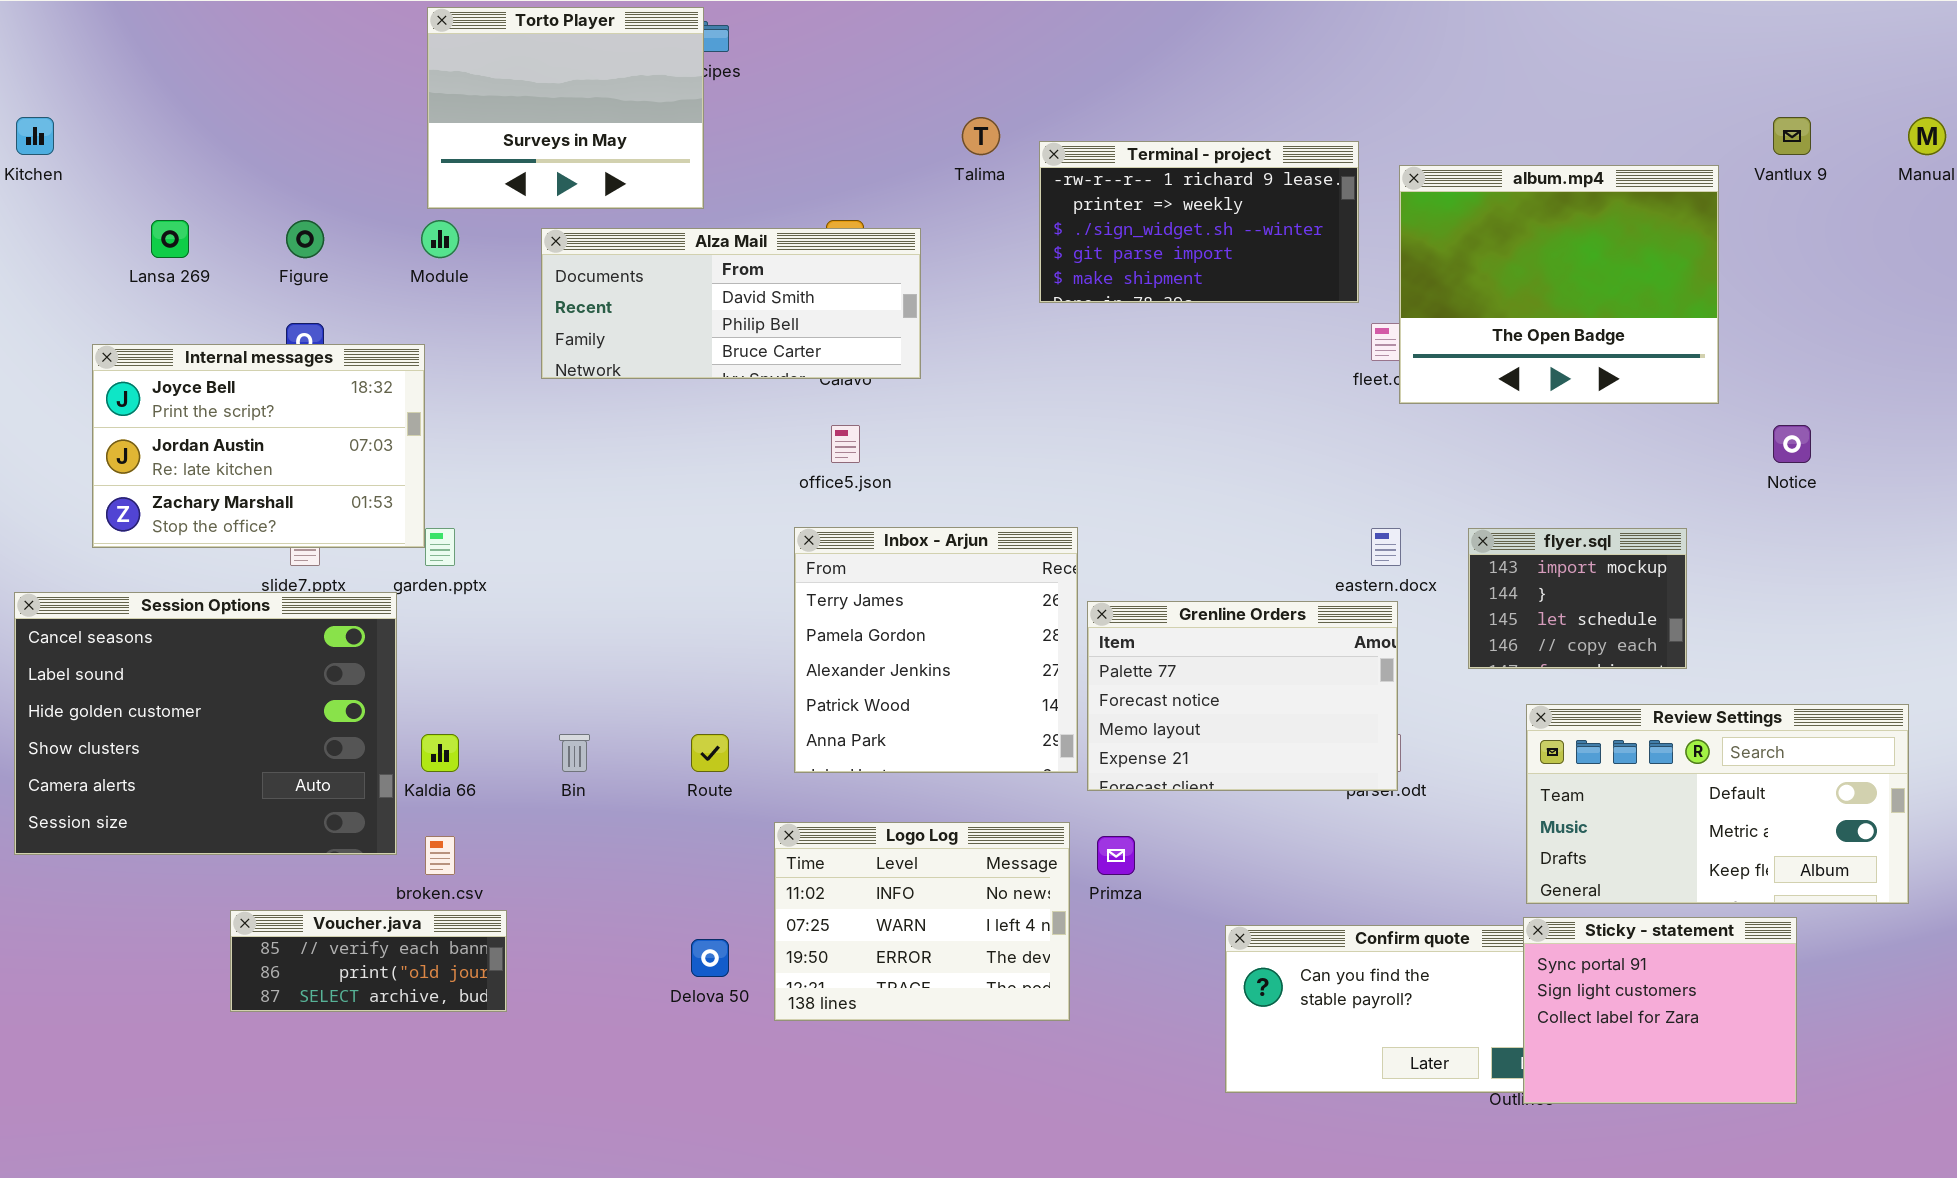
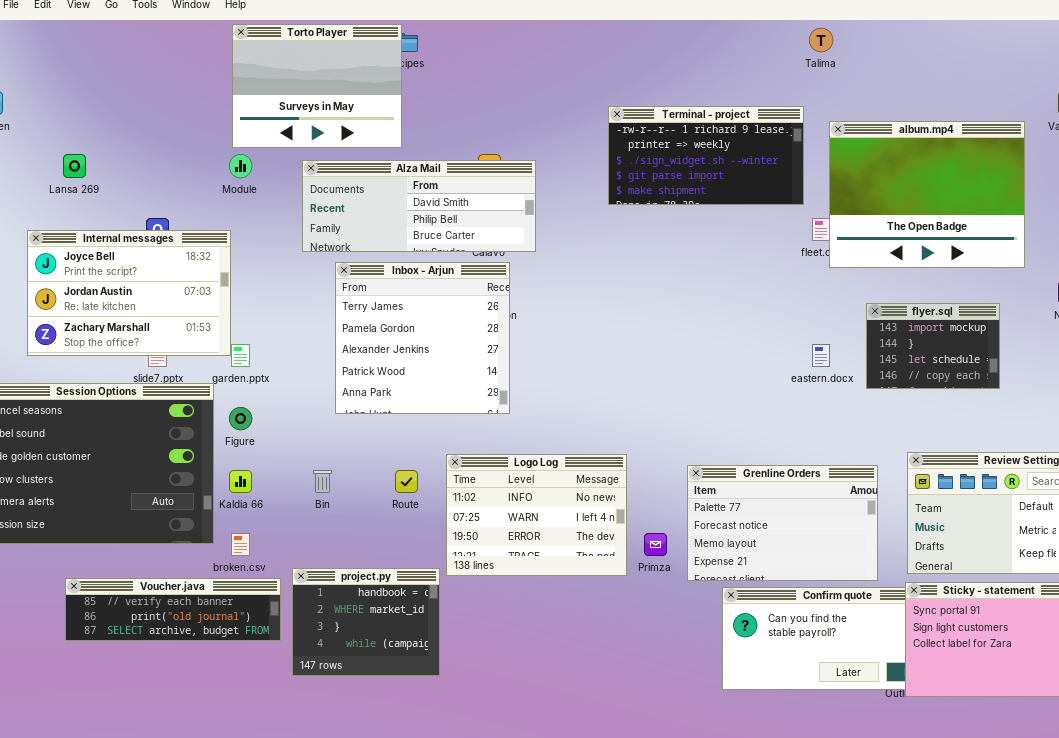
Talima: [962,117,1000,155] -> [809,28,833,52], moved
Figure: [286,220,324,258] -> [229,407,252,430], moved
Inbox - Arjun: [794,527,1078,773] -> [335,262,510,414], moved
flyer.sql: [1468,528,1687,669] -> [866,303,1000,389], moved
Grenline Orders: [1087,601,1398,791] -> [687,465,878,581], moved
Logo Log: [774,822,1070,1021] -> [446,454,627,576], moved
project.py: none -> [292,568,440,676], opened
Voucher.java: [230,910,507,1012] -> [65,578,281,641], resized

